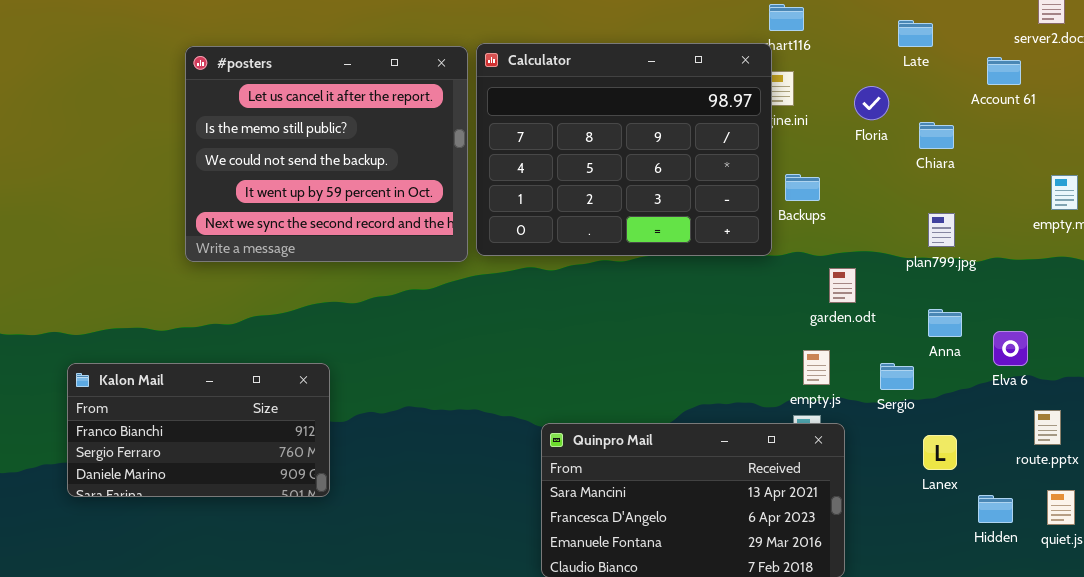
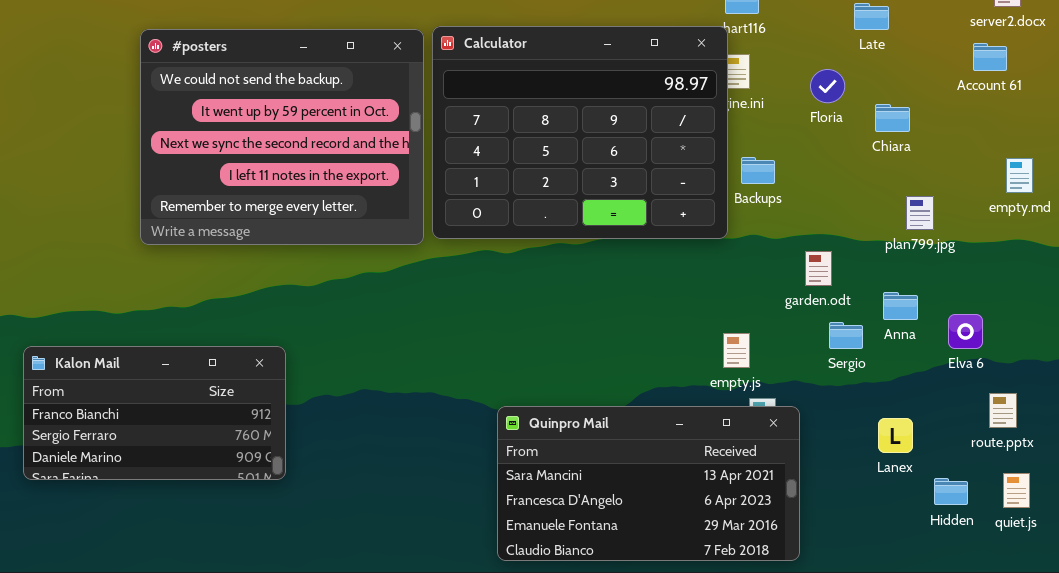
#posters: [185,46,468,262] -> [140,29,424,245], scrolled down 2 rows
Account 61: [987,57,1021,85] -> [973,43,1007,71], moved
plan799.jpg: [928,213,955,247] -> [906,196,934,230], moved
garden.odt: [829,268,856,303] -> [805,251,832,286], moved
empty.js: [803,350,830,385] -> [723,333,750,368], moved
Sergio: [880,363,914,390] -> [829,322,863,349], moved

